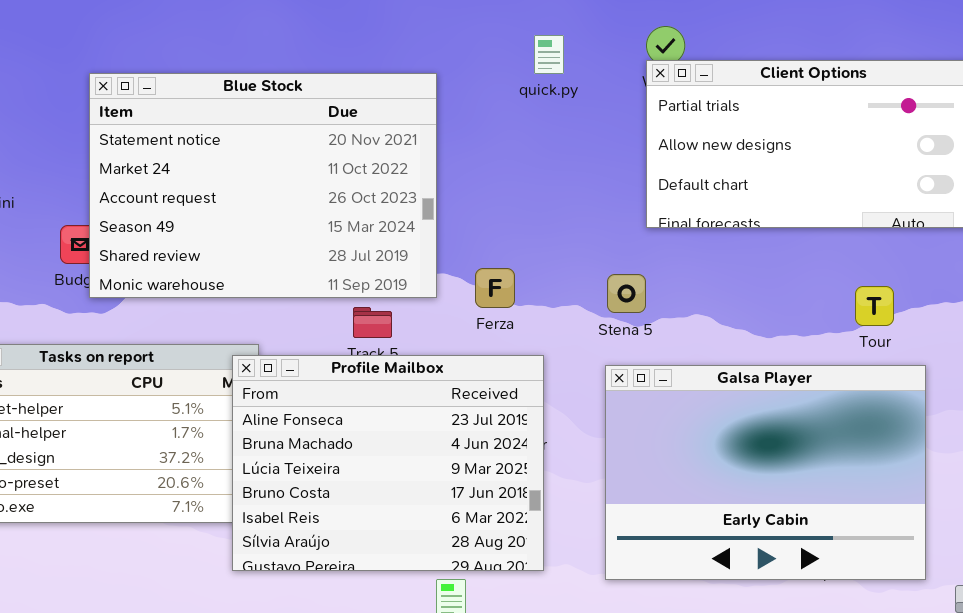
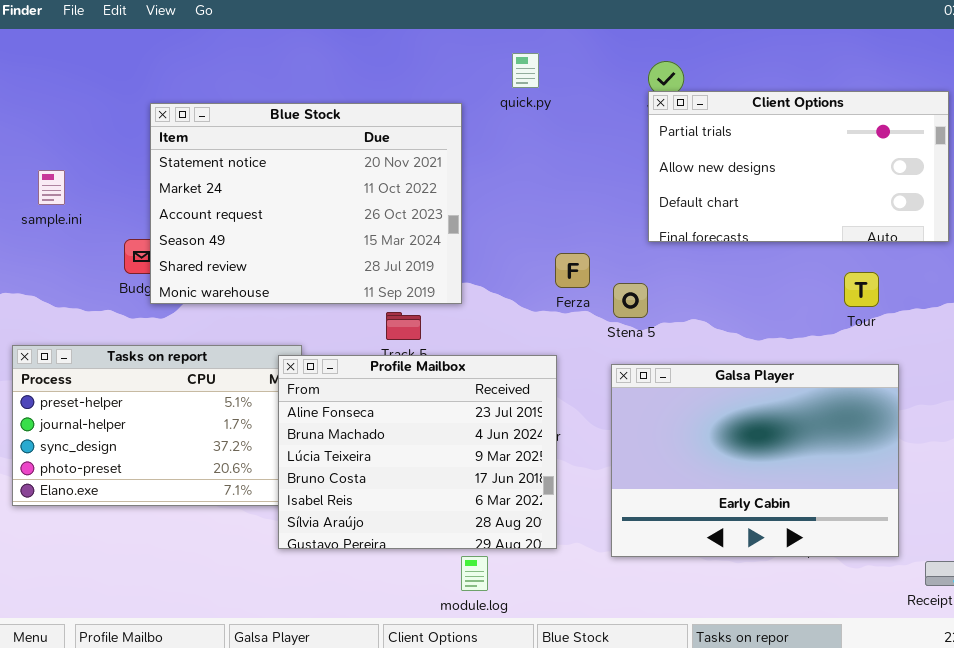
quick.py: [534,35,564,74] -> [512,53,539,88], moved
Ferza: [475,268,515,308] -> [555,253,590,288], moved
Tour: [855,286,894,326] -> [844,272,879,307], moved

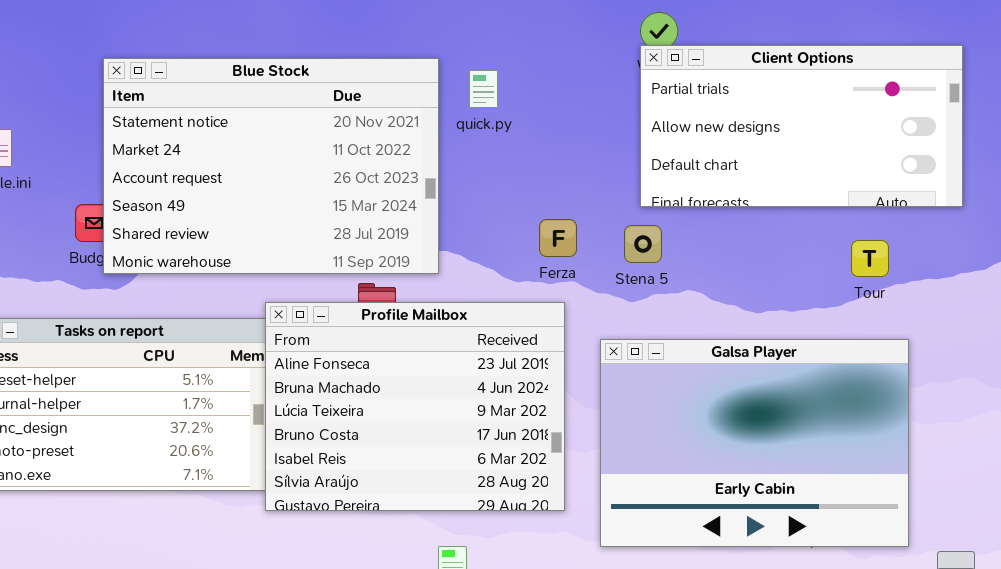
quick.py: [512,53,539,88] -> [469,70,498,108], moved
Stena 5: [613,283,648,318] -> [624,225,662,263], moved
Profile Mailbox: [278,355,557,549] -> [265,302,565,511], moved

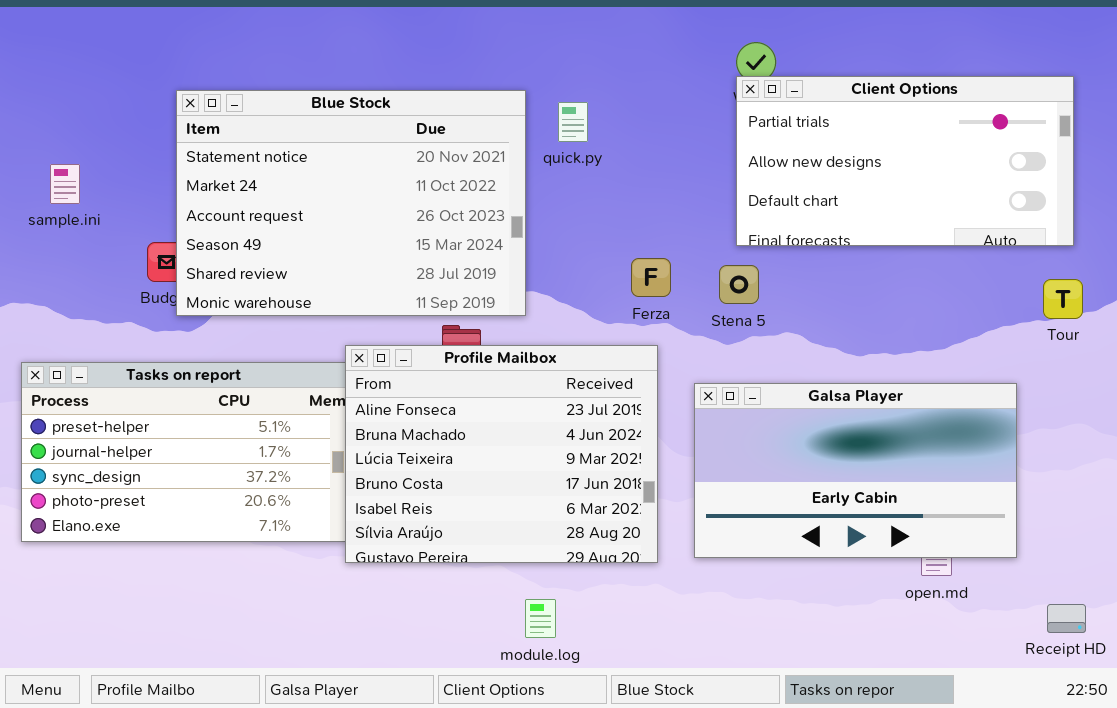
Tour: [851,240,889,277] -> [1043,279,1083,319], moved
Galsa Player: [600,339,909,547] -> [694,383,1017,558], resized

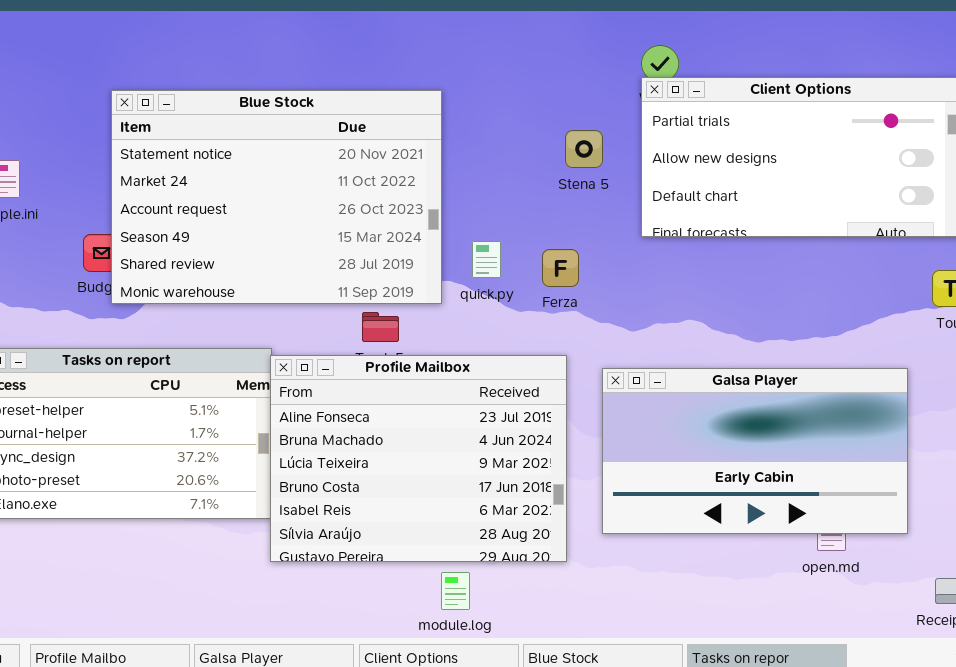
quick.py: [558,102,588,142] -> [472,241,501,278], moved
Stena 5: [719,265,759,304] -> [565,130,603,168], moved
Profile Mailbox: [345,345,658,563] -> [270,355,567,562], moved

